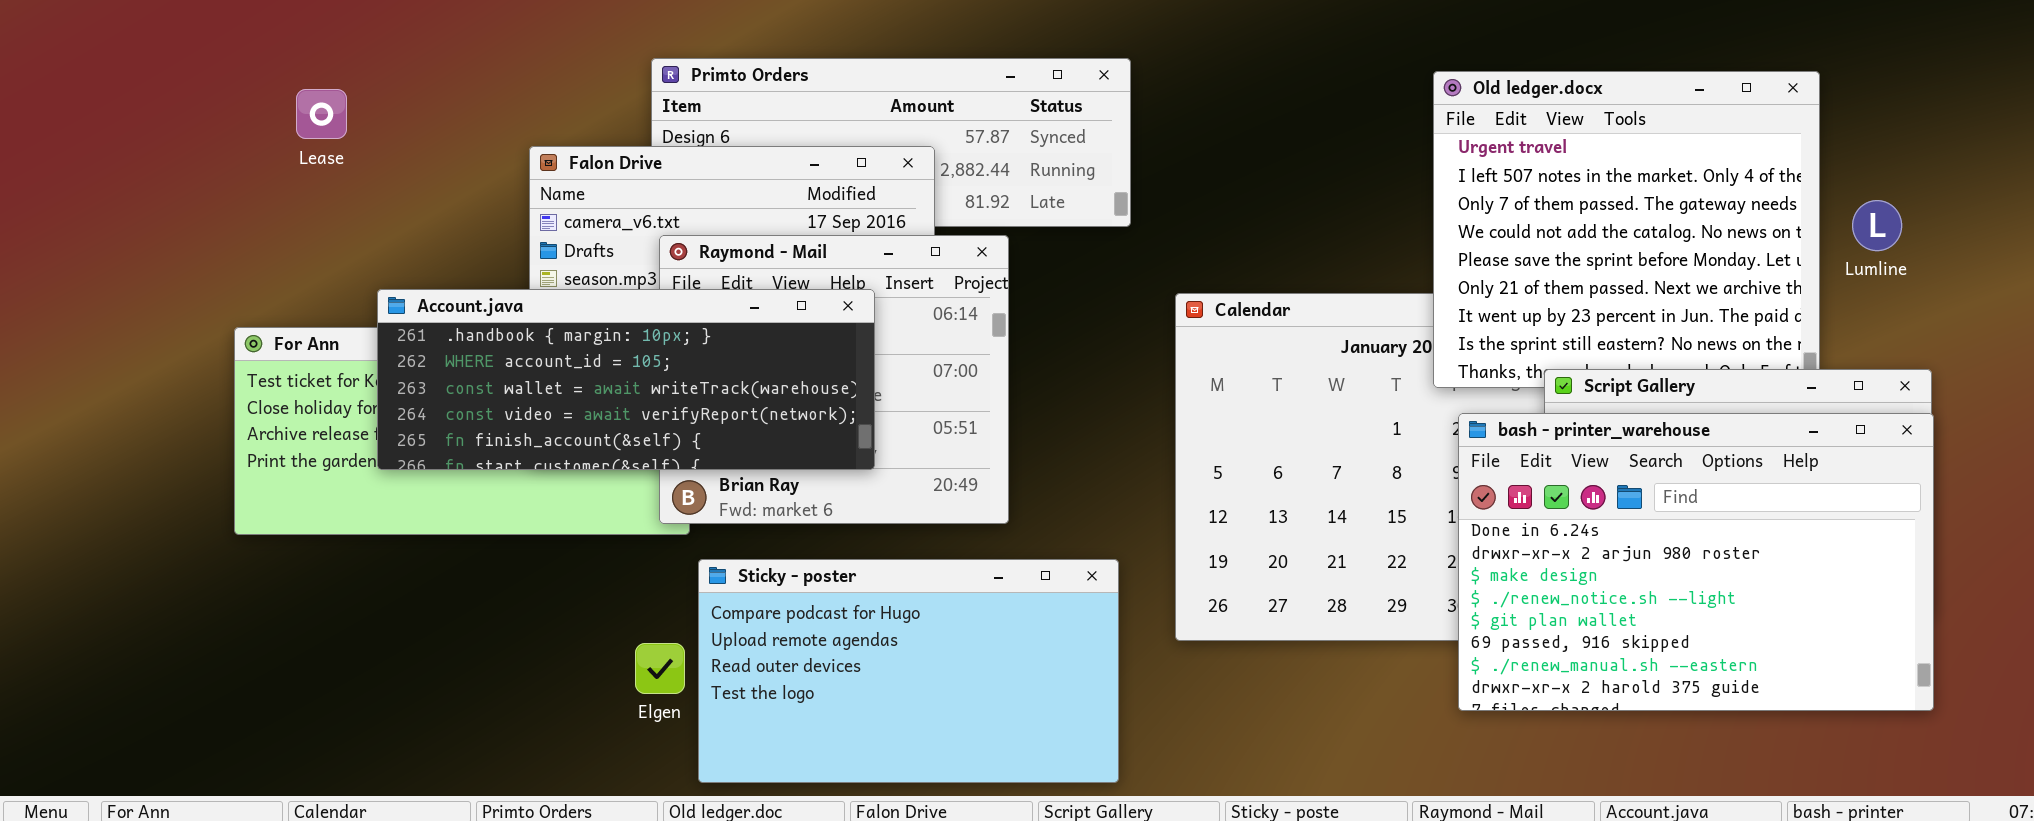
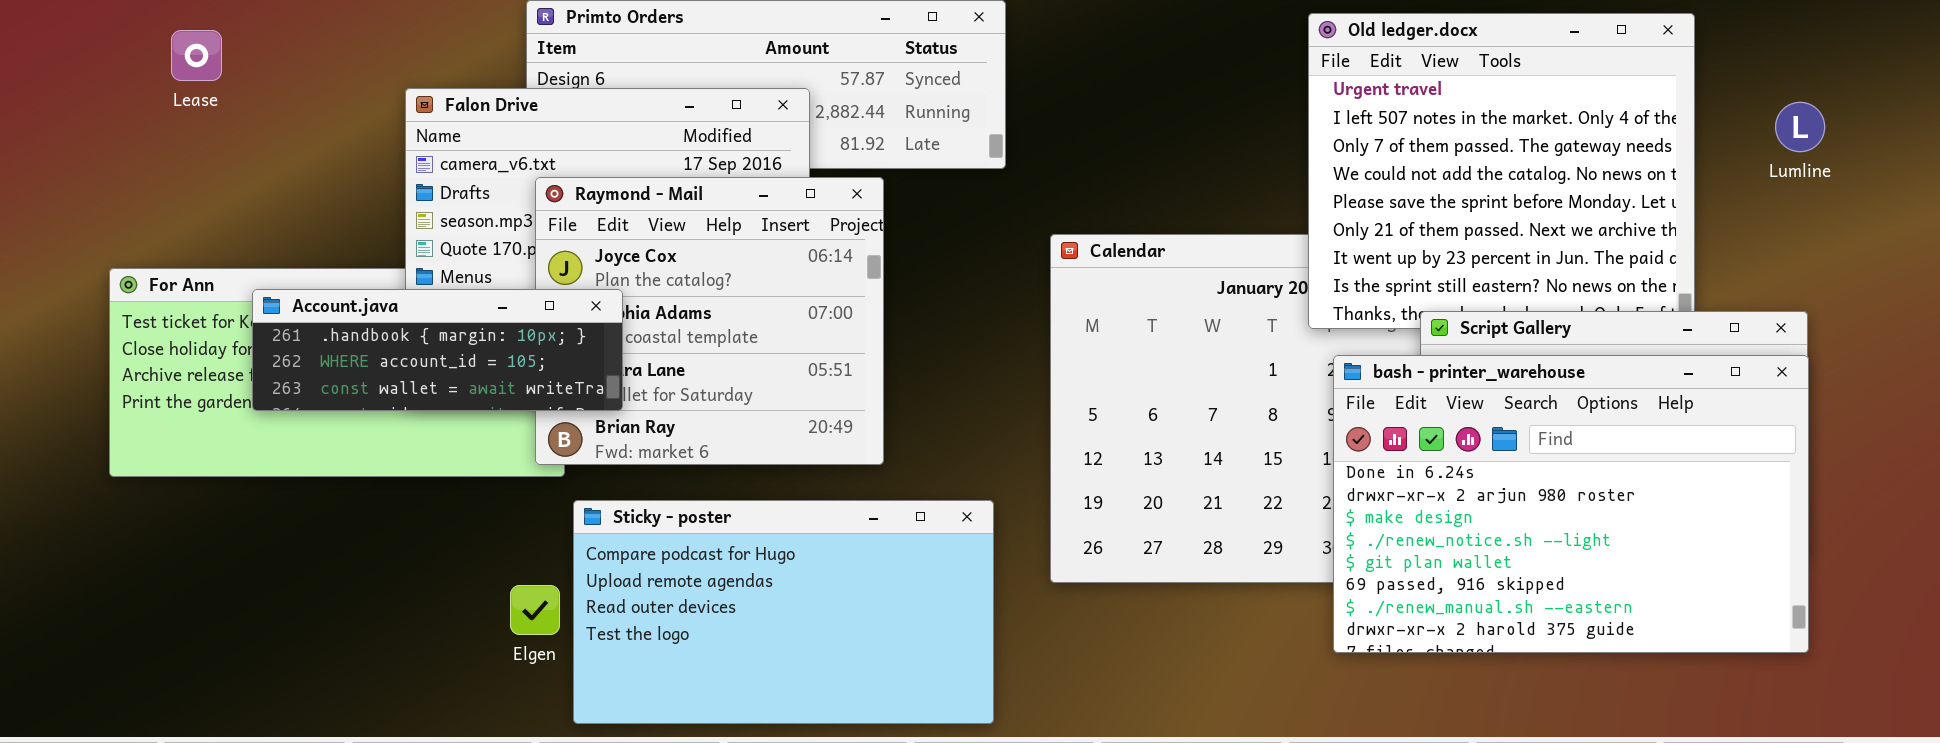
Lumline: [1852,200,1902,251] -> [1775,102,1825,152], moved
Account.java: [377,289,875,470] -> [252,289,623,411], resized

